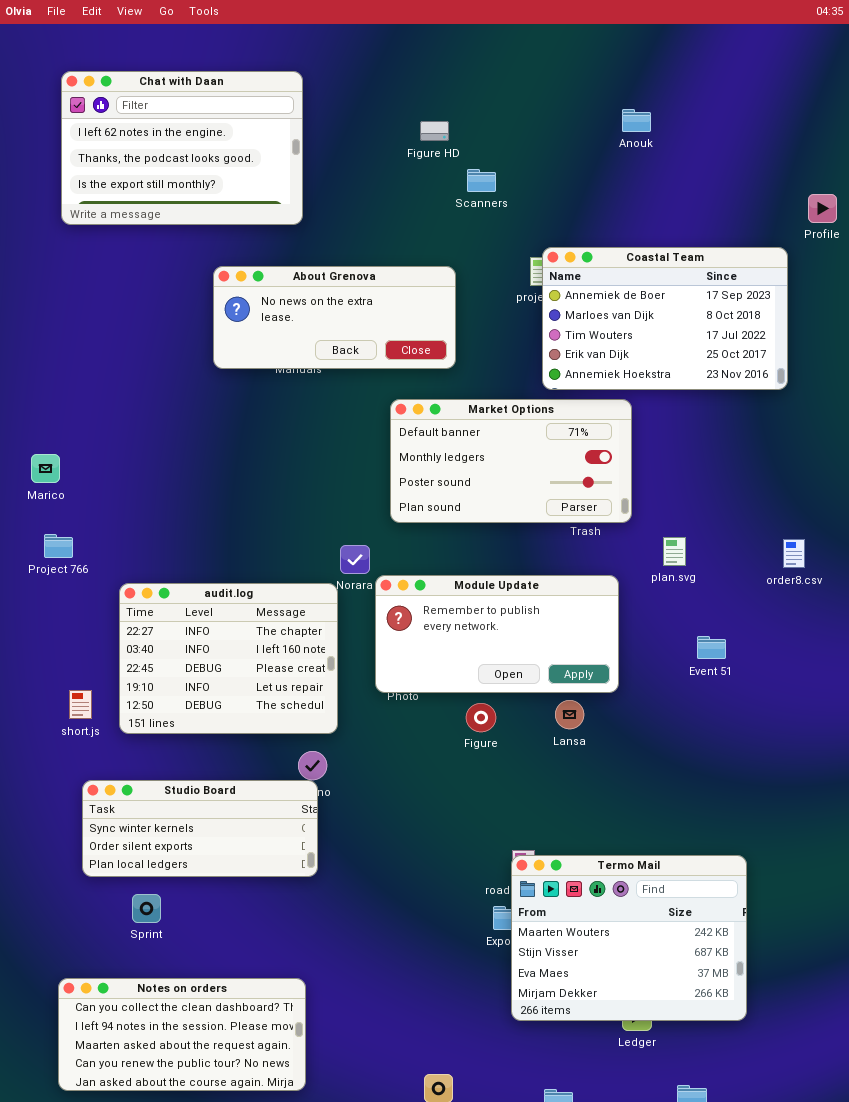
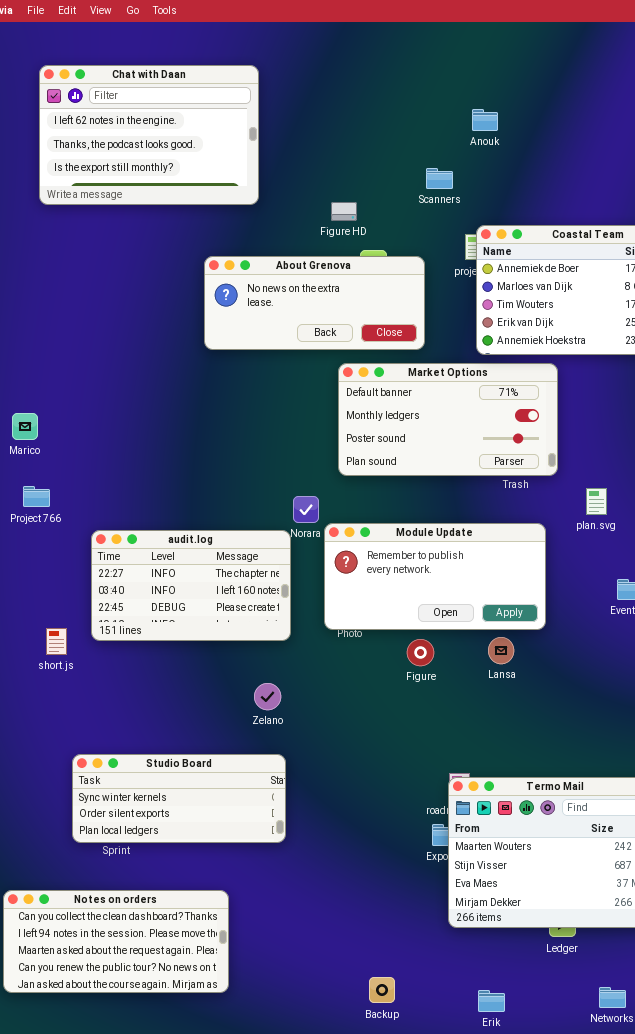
Anouk: [622,109,651,132] -> [472,109,498,131], moved
Figure HD: [420,121,449,141] -> [331,202,357,221], moved
Scanners: [467,169,496,192] -> [426,168,453,189], moved
About Grenova: [213,266,456,369] -> [204,256,425,350], moved
audit.log: [119,583,338,734] -> [91,530,291,641], resized
Studio Board: [82,780,318,877] -> [72,754,286,843], moved
Notes on orders: [58,978,306,1091] -> [3,890,229,993], moved

